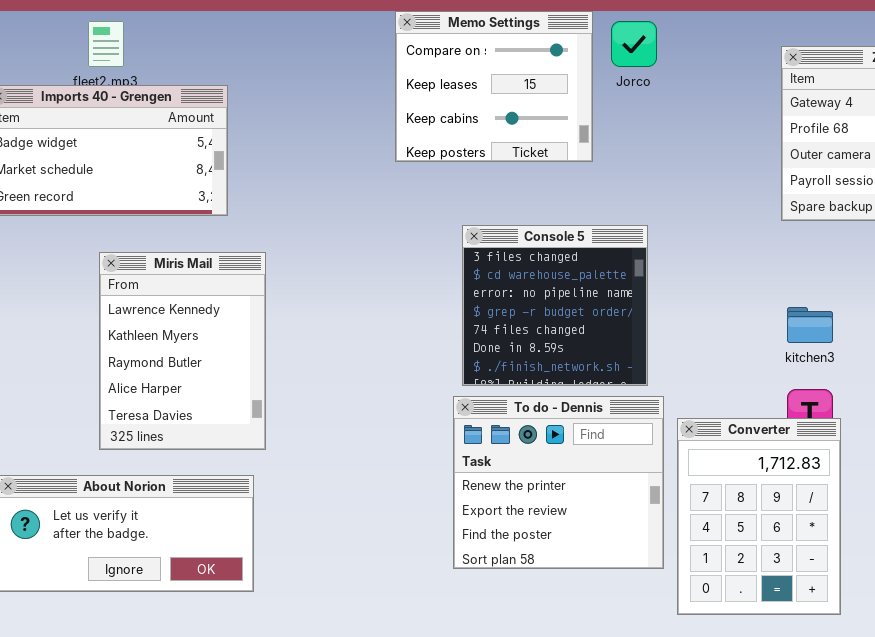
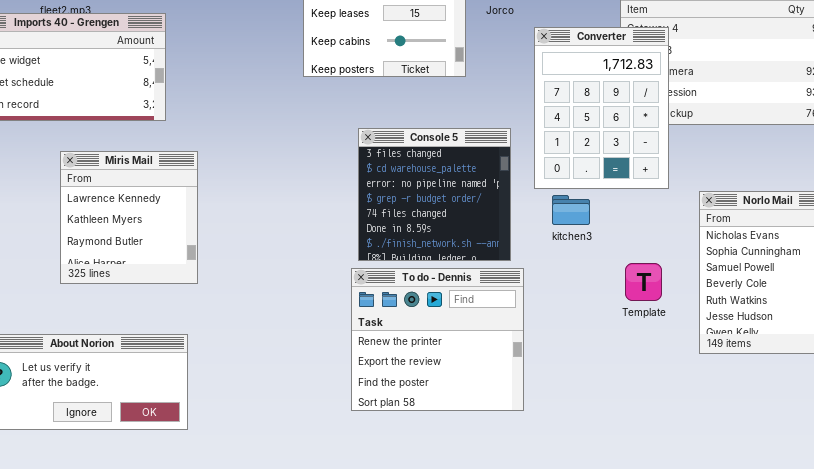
Miris Mail: [99,252,266,450] -> [60,151,198,284], resized
kitchen3: [787,307,833,343] -> [552,195,590,225], moved
Converter: [677,418,841,615] -> [534,27,669,189], moved

